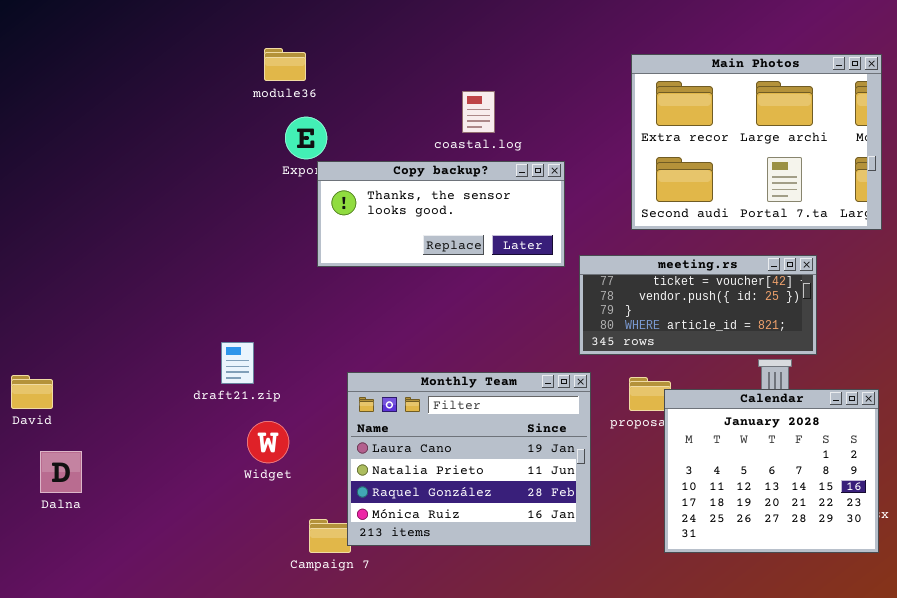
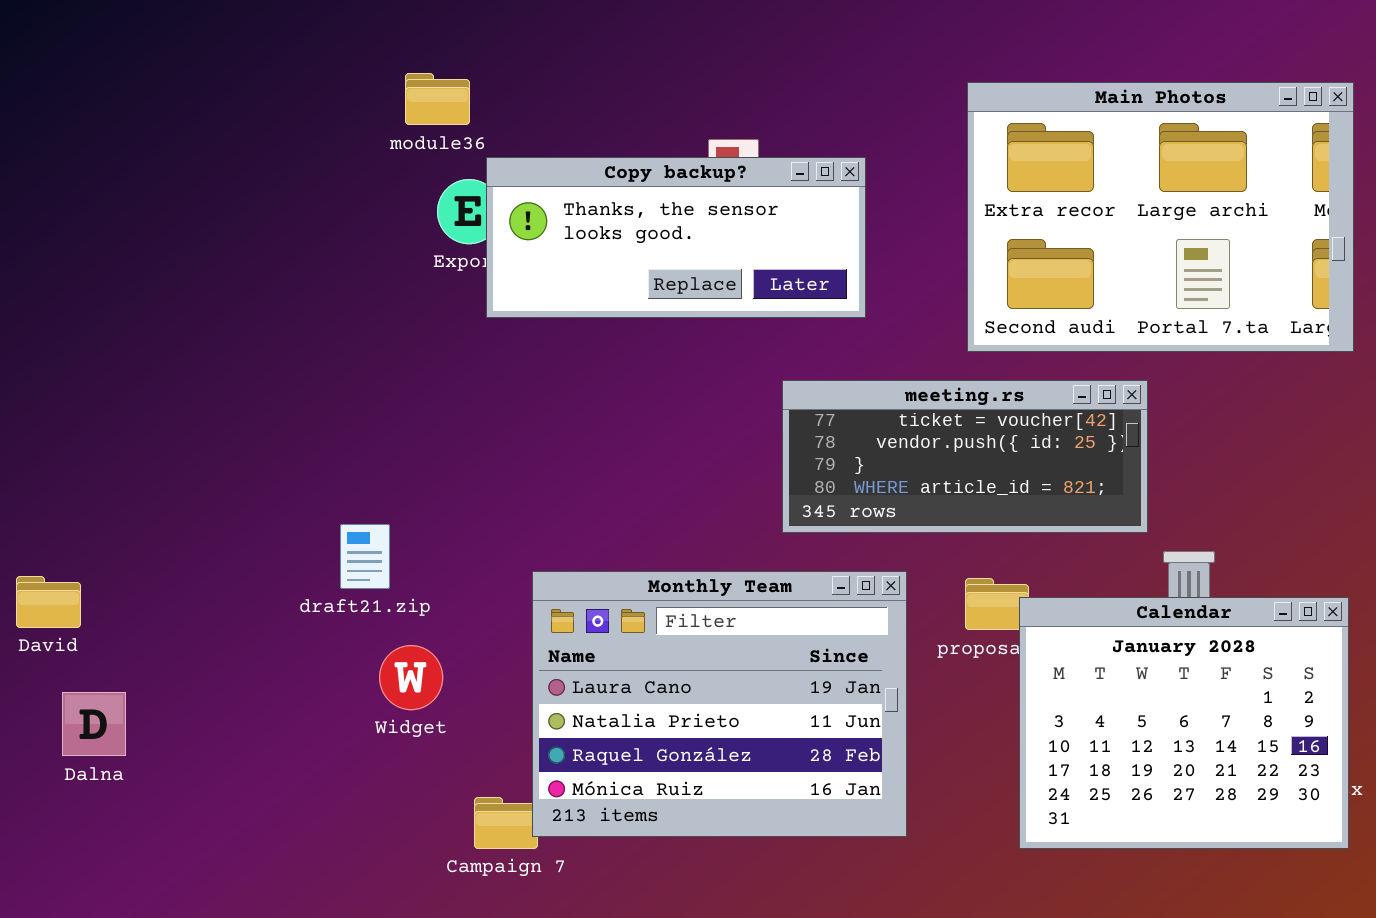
Copy backup?: [317,161,565,267] -> [486,157,866,318], moved
meeting.rs: [579,255,817,355] -> [782,380,1148,533], moved

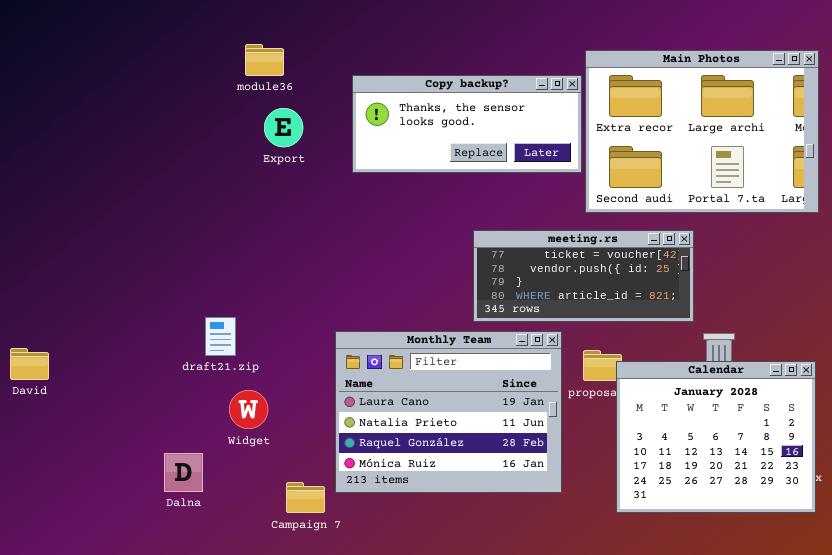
Copy backup?: [486,157,866,318] -> [352,75,582,173], moved
Monthly Team: [532,571,907,837] -> [335,331,562,493], moved
Dalna: [62,692,126,756] -> [164,453,203,492], moved

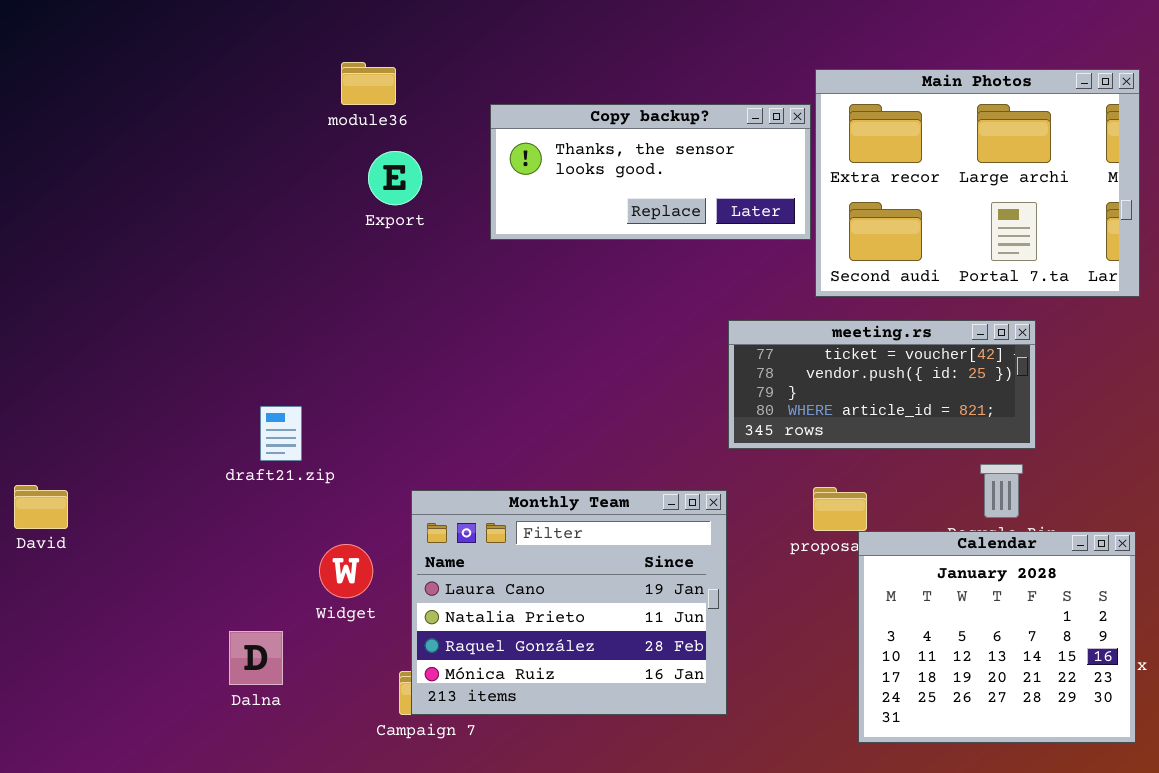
meeting.rs: [473,230,694,322] -> [728,320,1036,449], moved
draft21.zip: [205,317,236,356] -> [260,406,302,461], moved
Monthly Team: [335,331,562,493] -> [411,490,727,715], moved
Calendar: [616,361,816,513] -> [858,531,1136,743], moved

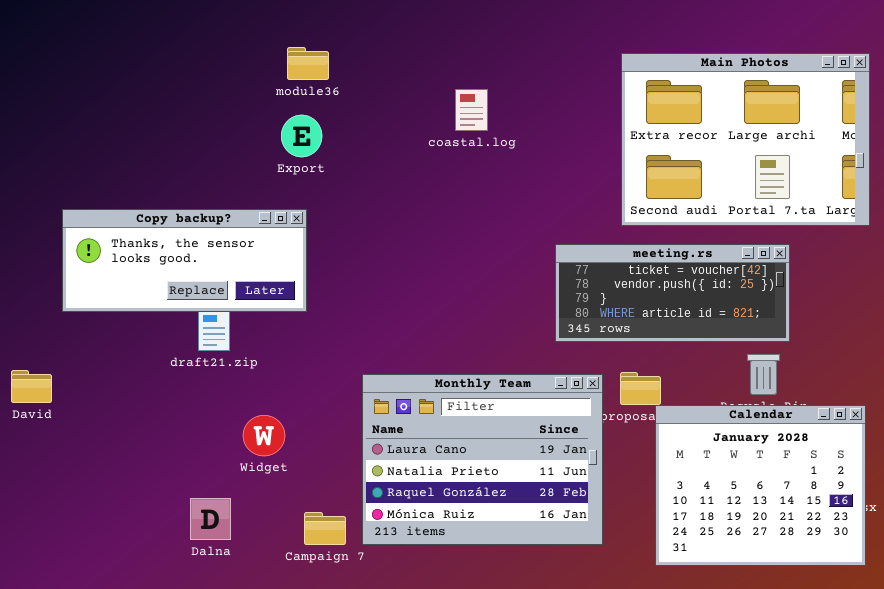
module36: [341,62,396,105] -> [287,47,329,80], moved
Copy backup?: [490,104,811,240] -> [62,209,307,312], moved
Monthly Team: [411,490,727,715] -> [362,374,603,545], moved
Dalna: [229,631,283,685] -> [190,498,231,540], moved

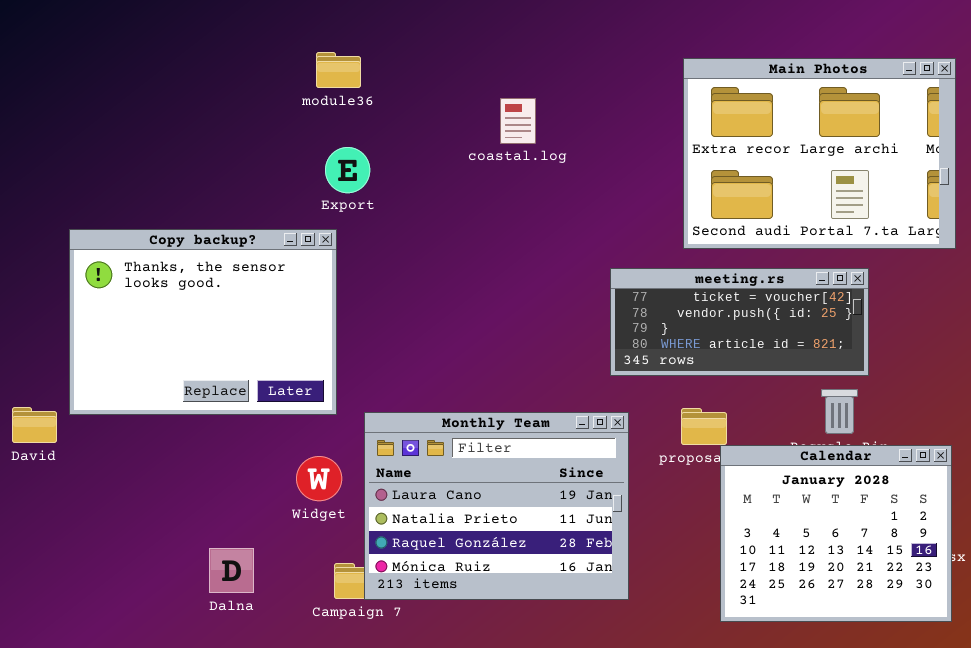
Export: [281,115,322,157] -> [325,147,370,193], moved
Copy backup?: [62,209,307,312] -> [69,229,337,415], resized
Monthly Team: [362,374,603,545] -> [364,412,629,600], moved
Widget: [243,415,285,456] -> [296,456,342,501], moved

